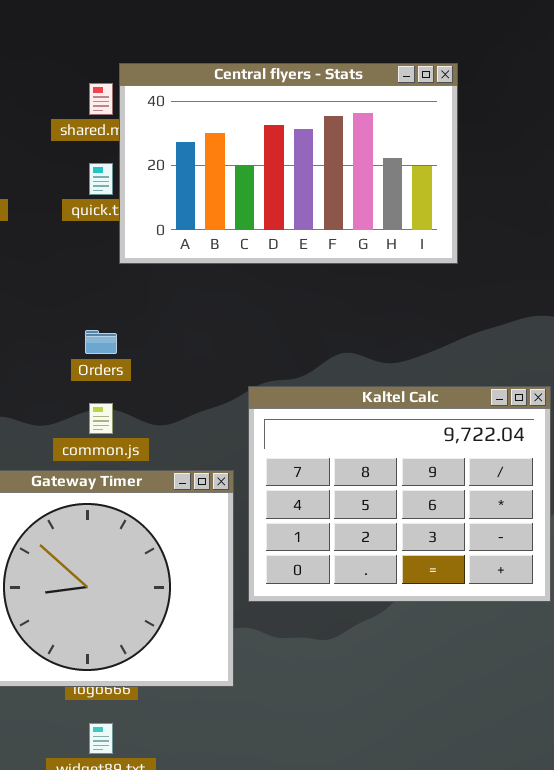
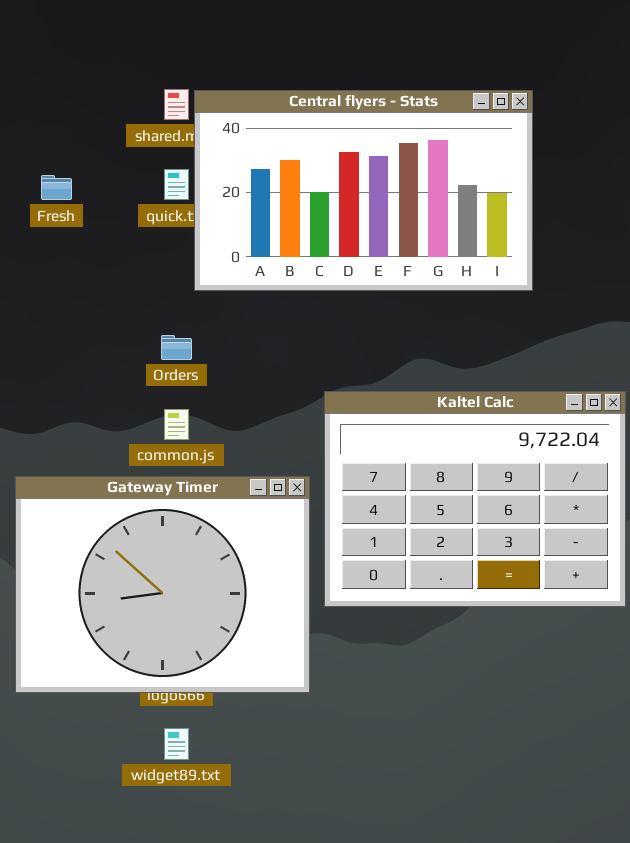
Central flyers - Stats: [119,63,458,264] -> [194,90,533,291], moved

